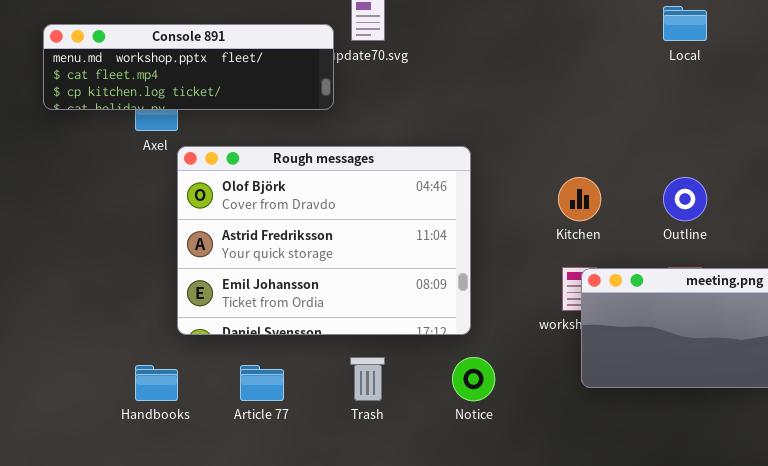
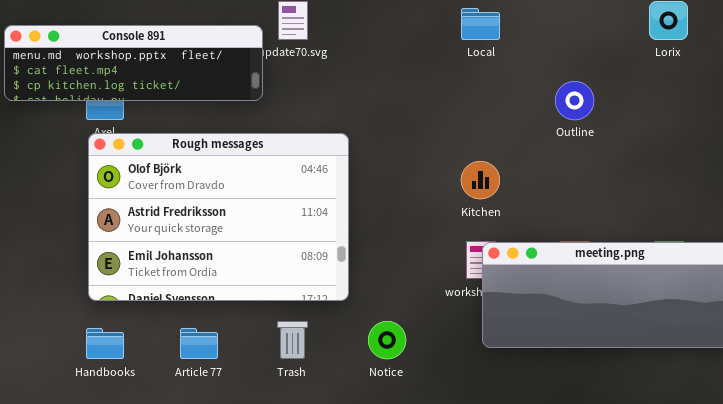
Local: [663,6,707,41] -> [461,8,500,40], moved
Rough messages: [177,146,471,335] -> [88,133,349,301], moved
Outline: [663,177,707,221] -> [555,81,594,120], moved

